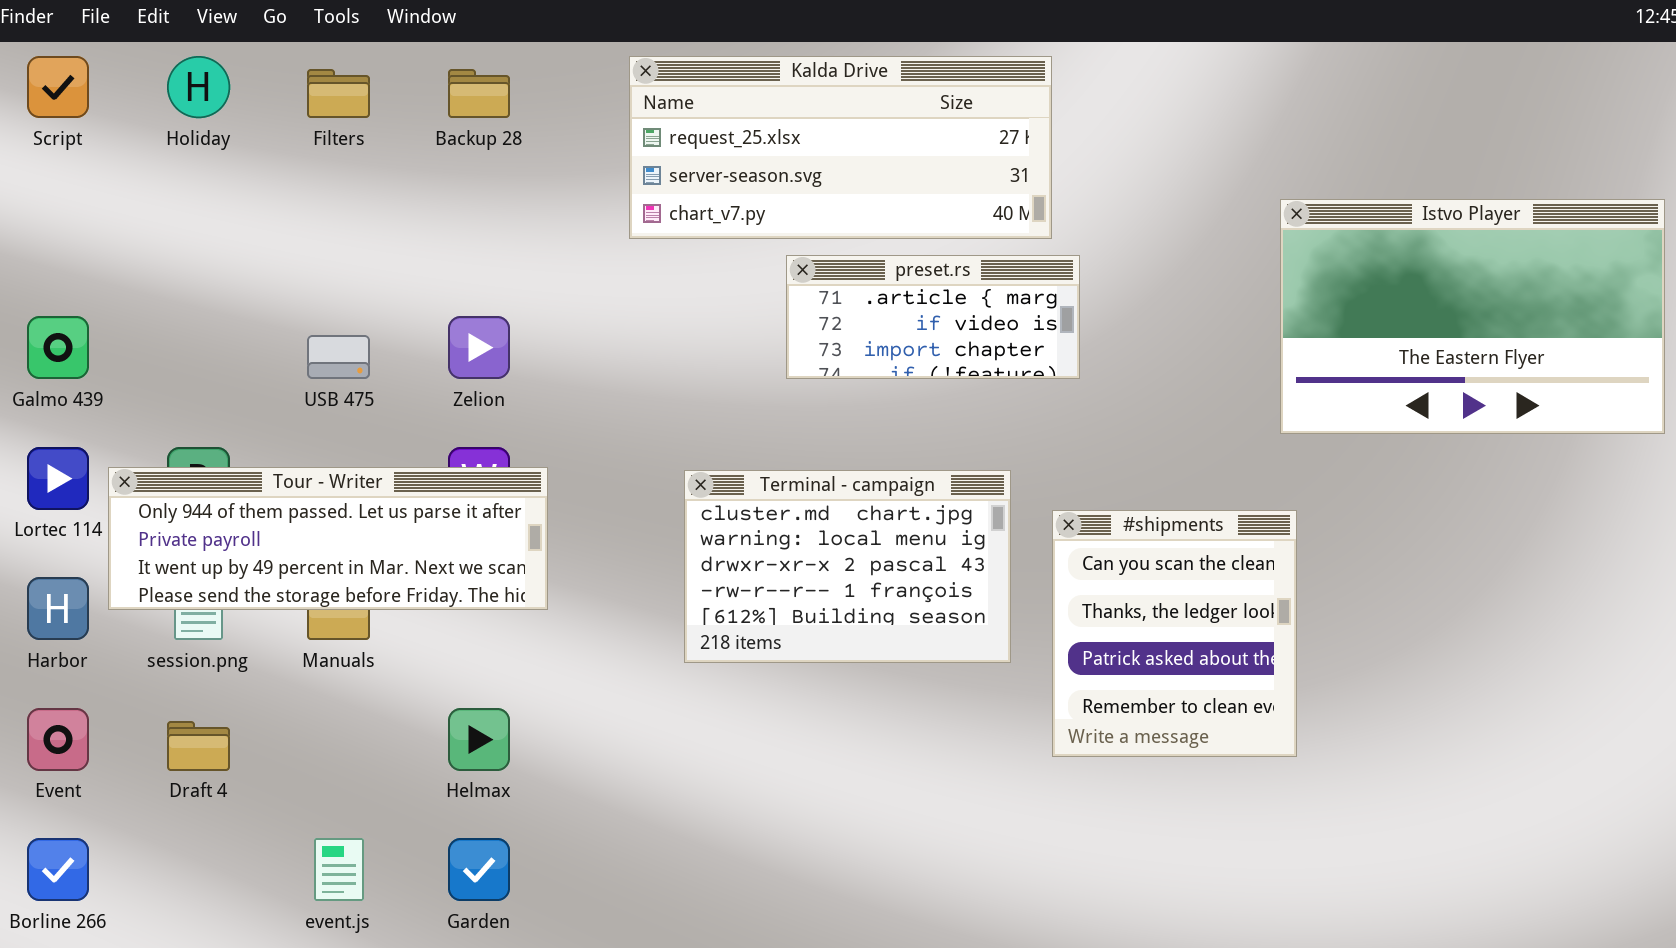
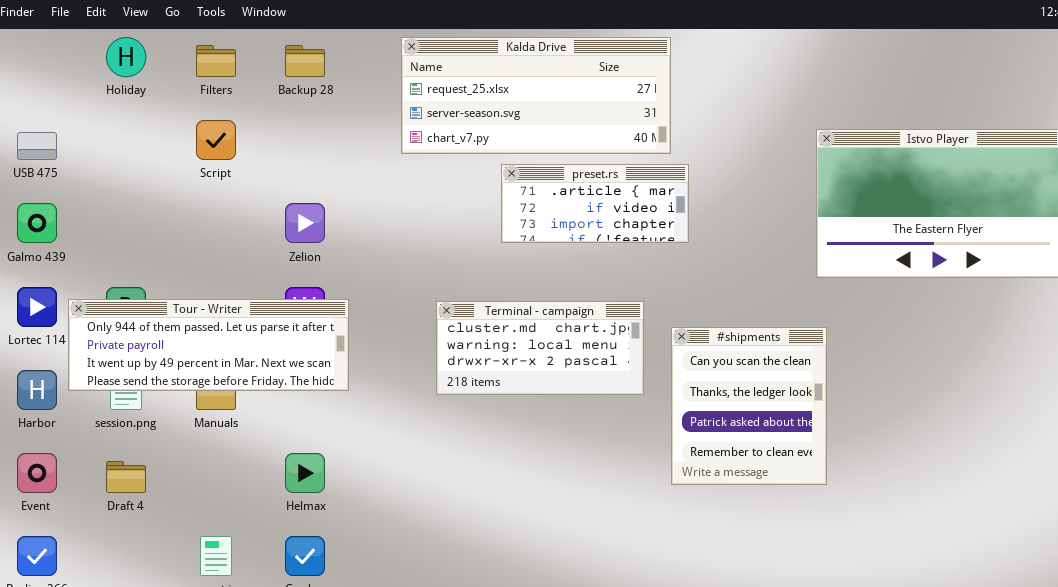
Script: [27,56,89,118] -> [196,120,236,160], moved
USB 475: [307,335,370,379] -> [17,132,57,160], moved
Terminal - campaign: [684,470,1011,663] -> [436,301,644,395], resized

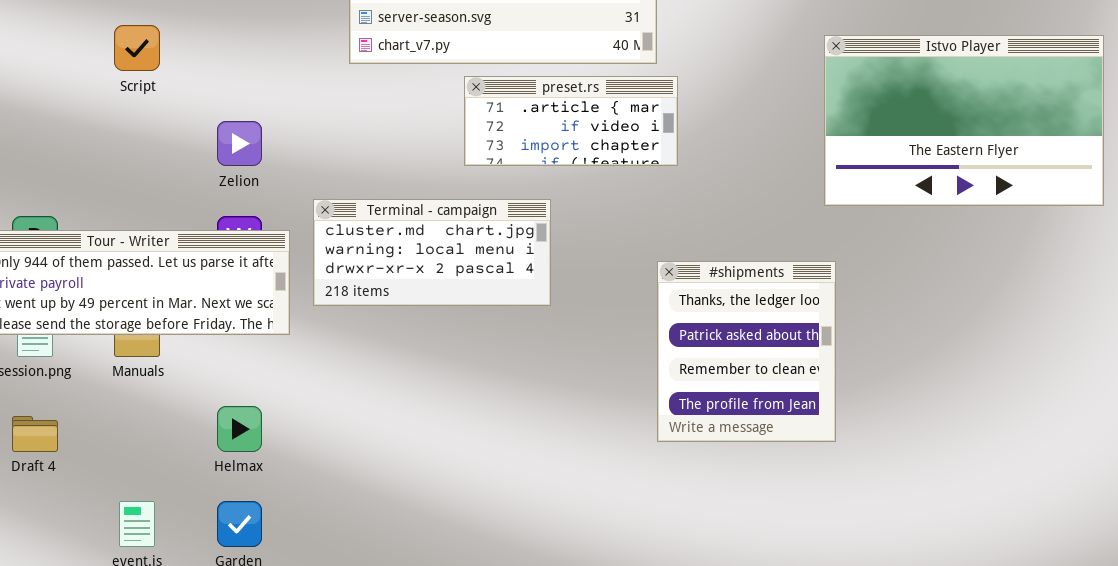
Terminal - campaign: [436,301,644,395] -> [313,199,551,306], moved
#shipments: [671,327,827,485] -> [657,261,836,442], scrolled down 1 row

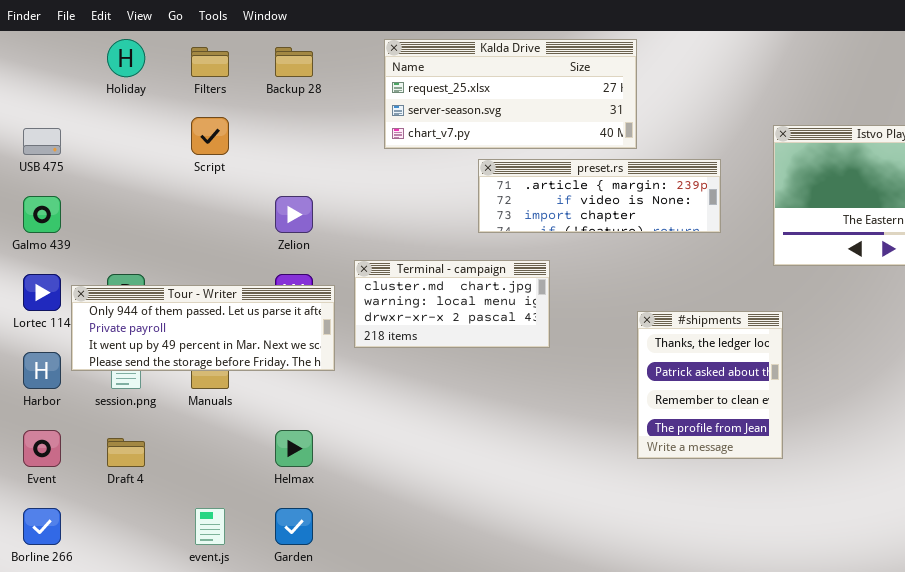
preset.rs: [464,76,678,166] -> [478,159,721,233], resized

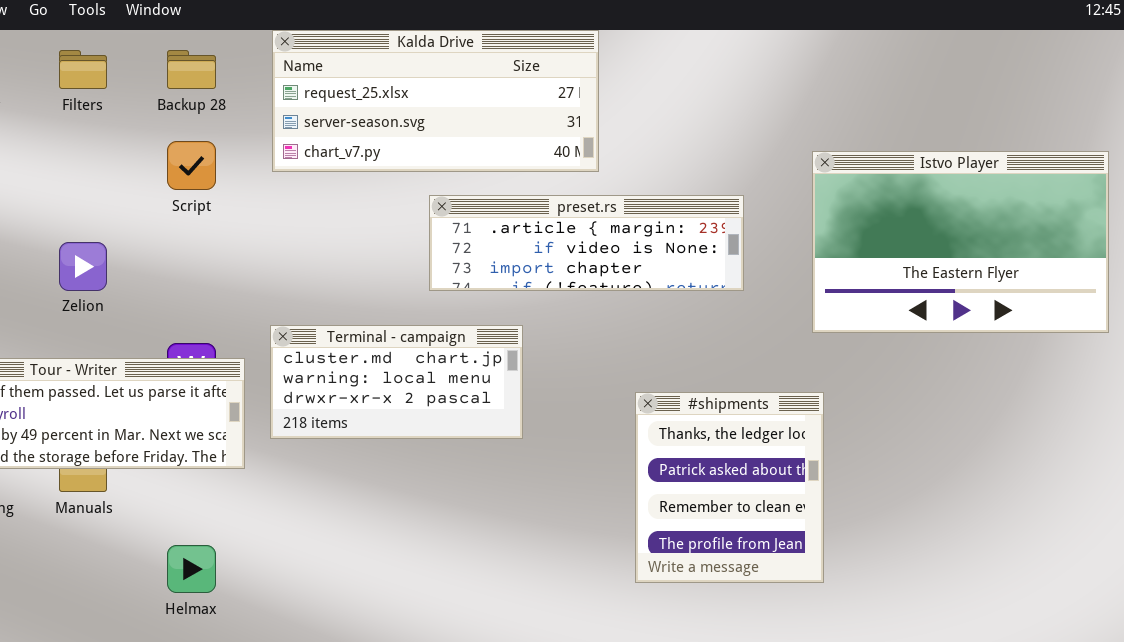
Kalda Drive: [384,39,637,149] -> [272,30,599,172], moved
Script: [191,117,229,155] -> [167,141,216,190], moved
Zelion: [275,196,313,233] -> [59,242,107,291], moved

